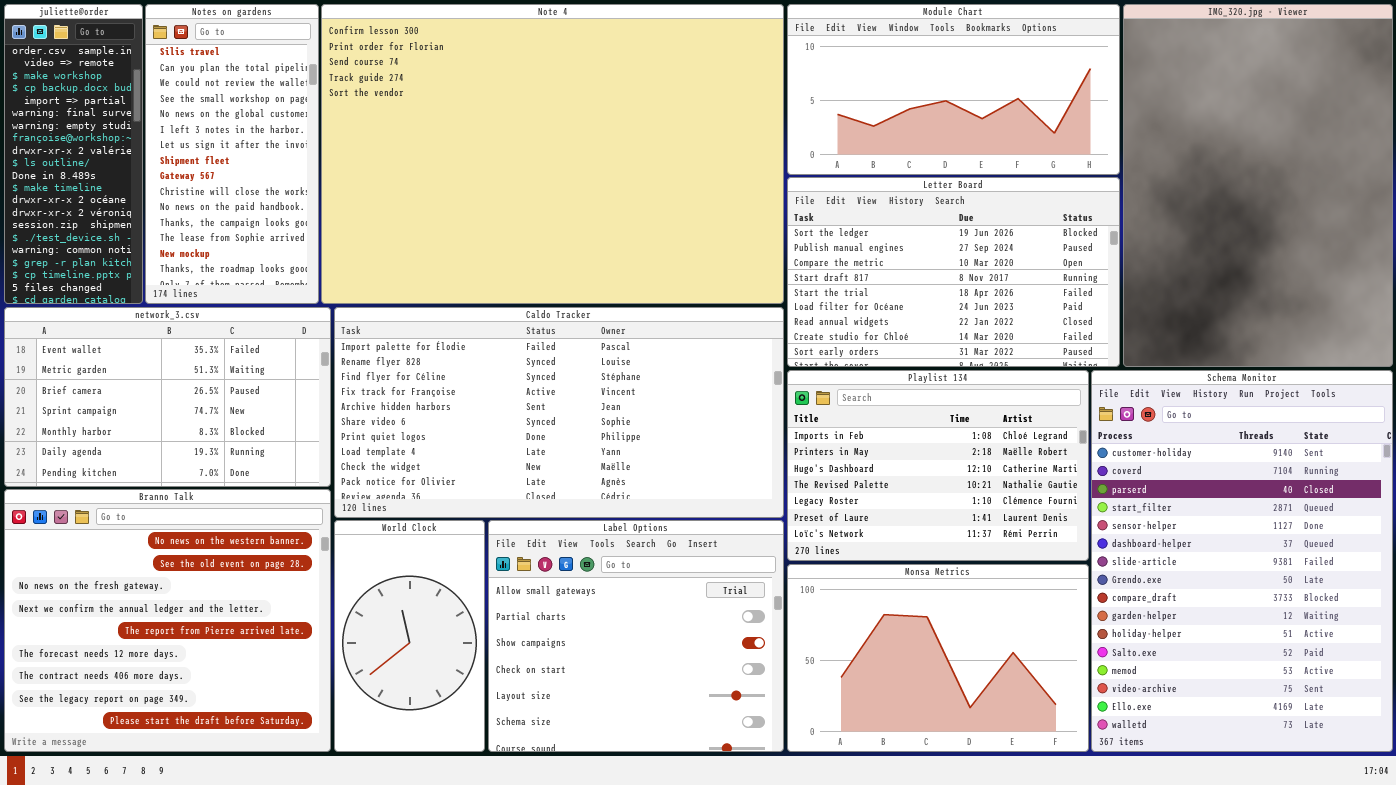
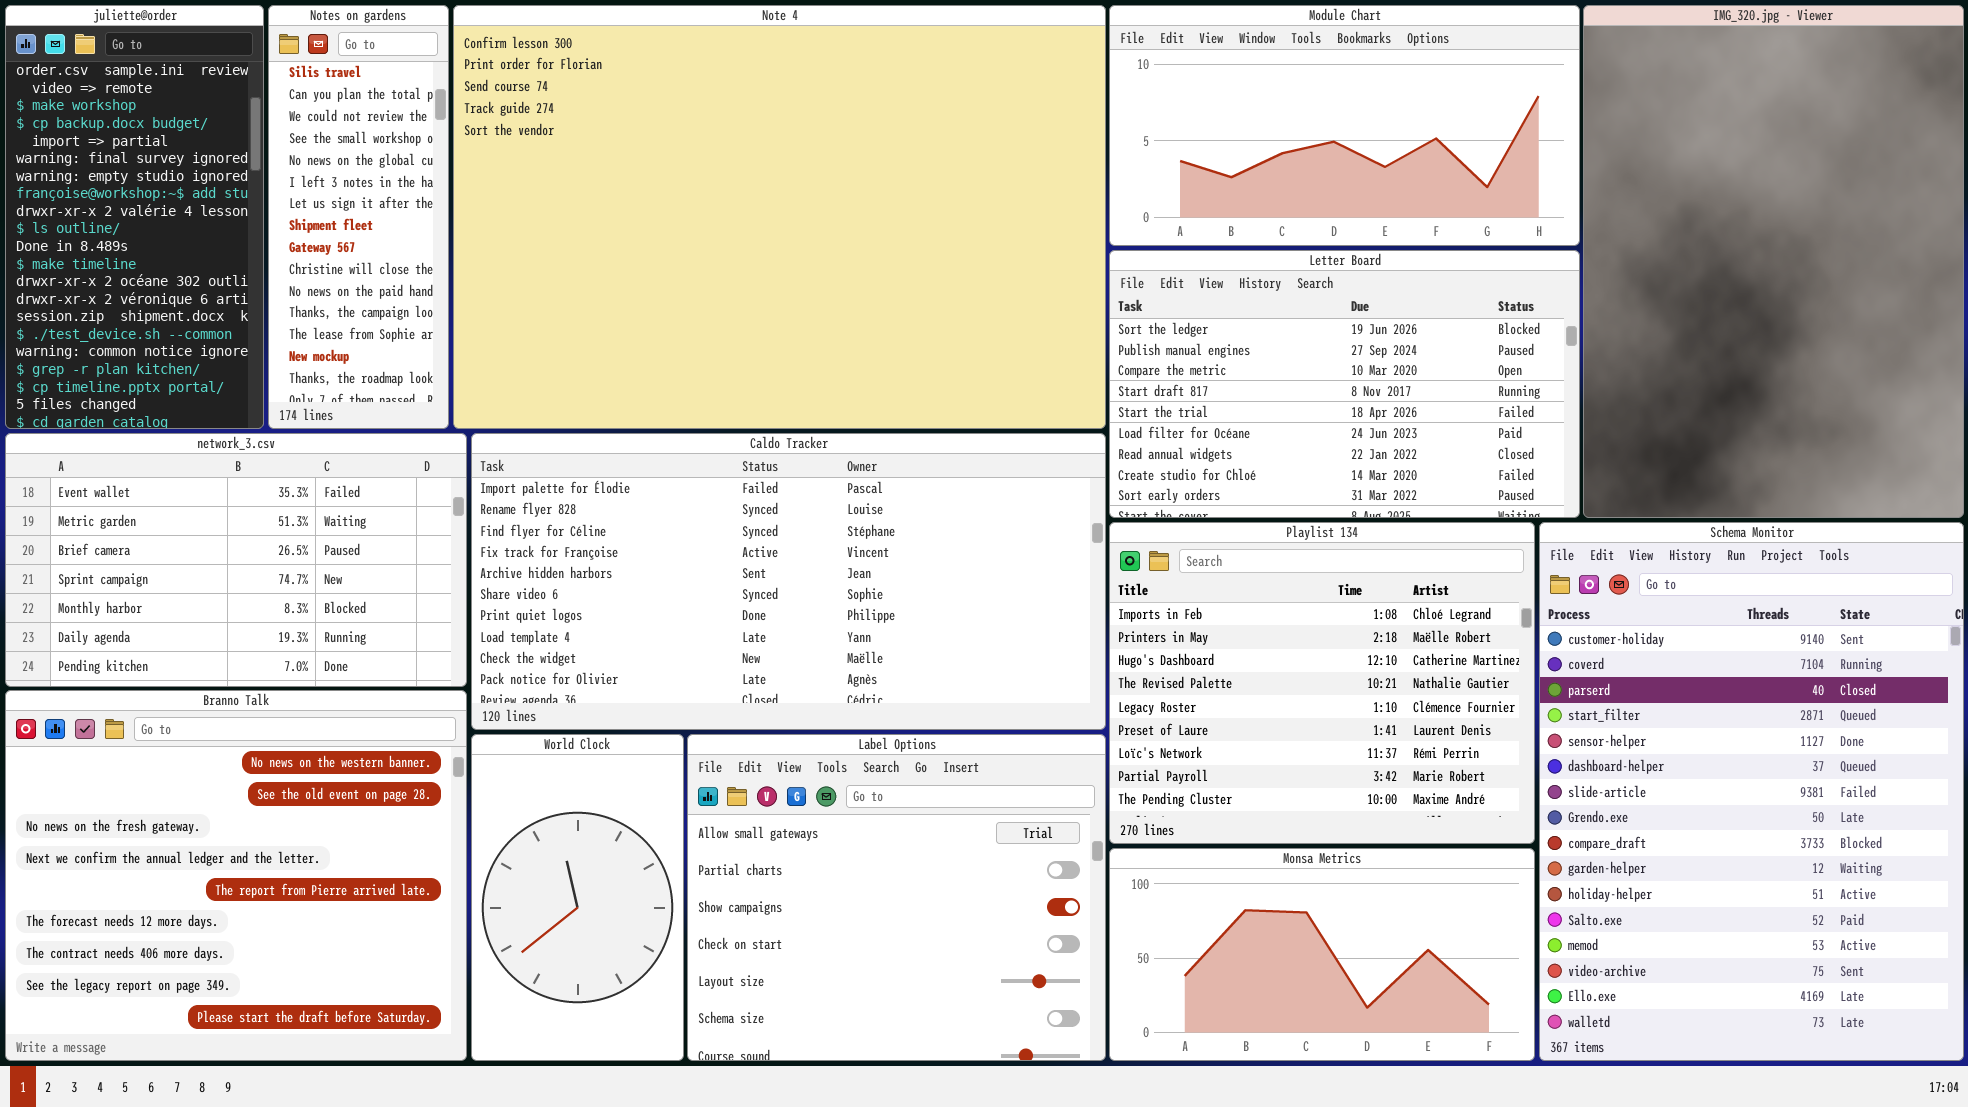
juliette@order: [4,4,143,304] -> [5,5,264,429], resized
Notes on gardens: [145,4,319,304] -> [268,5,449,429], resized
Playlist 134: [787,370,1089,561] -> [1109,522,1535,844], resized
Monsa Metrics: [787,564,1089,752] -> [1109,848,1535,1061], resized

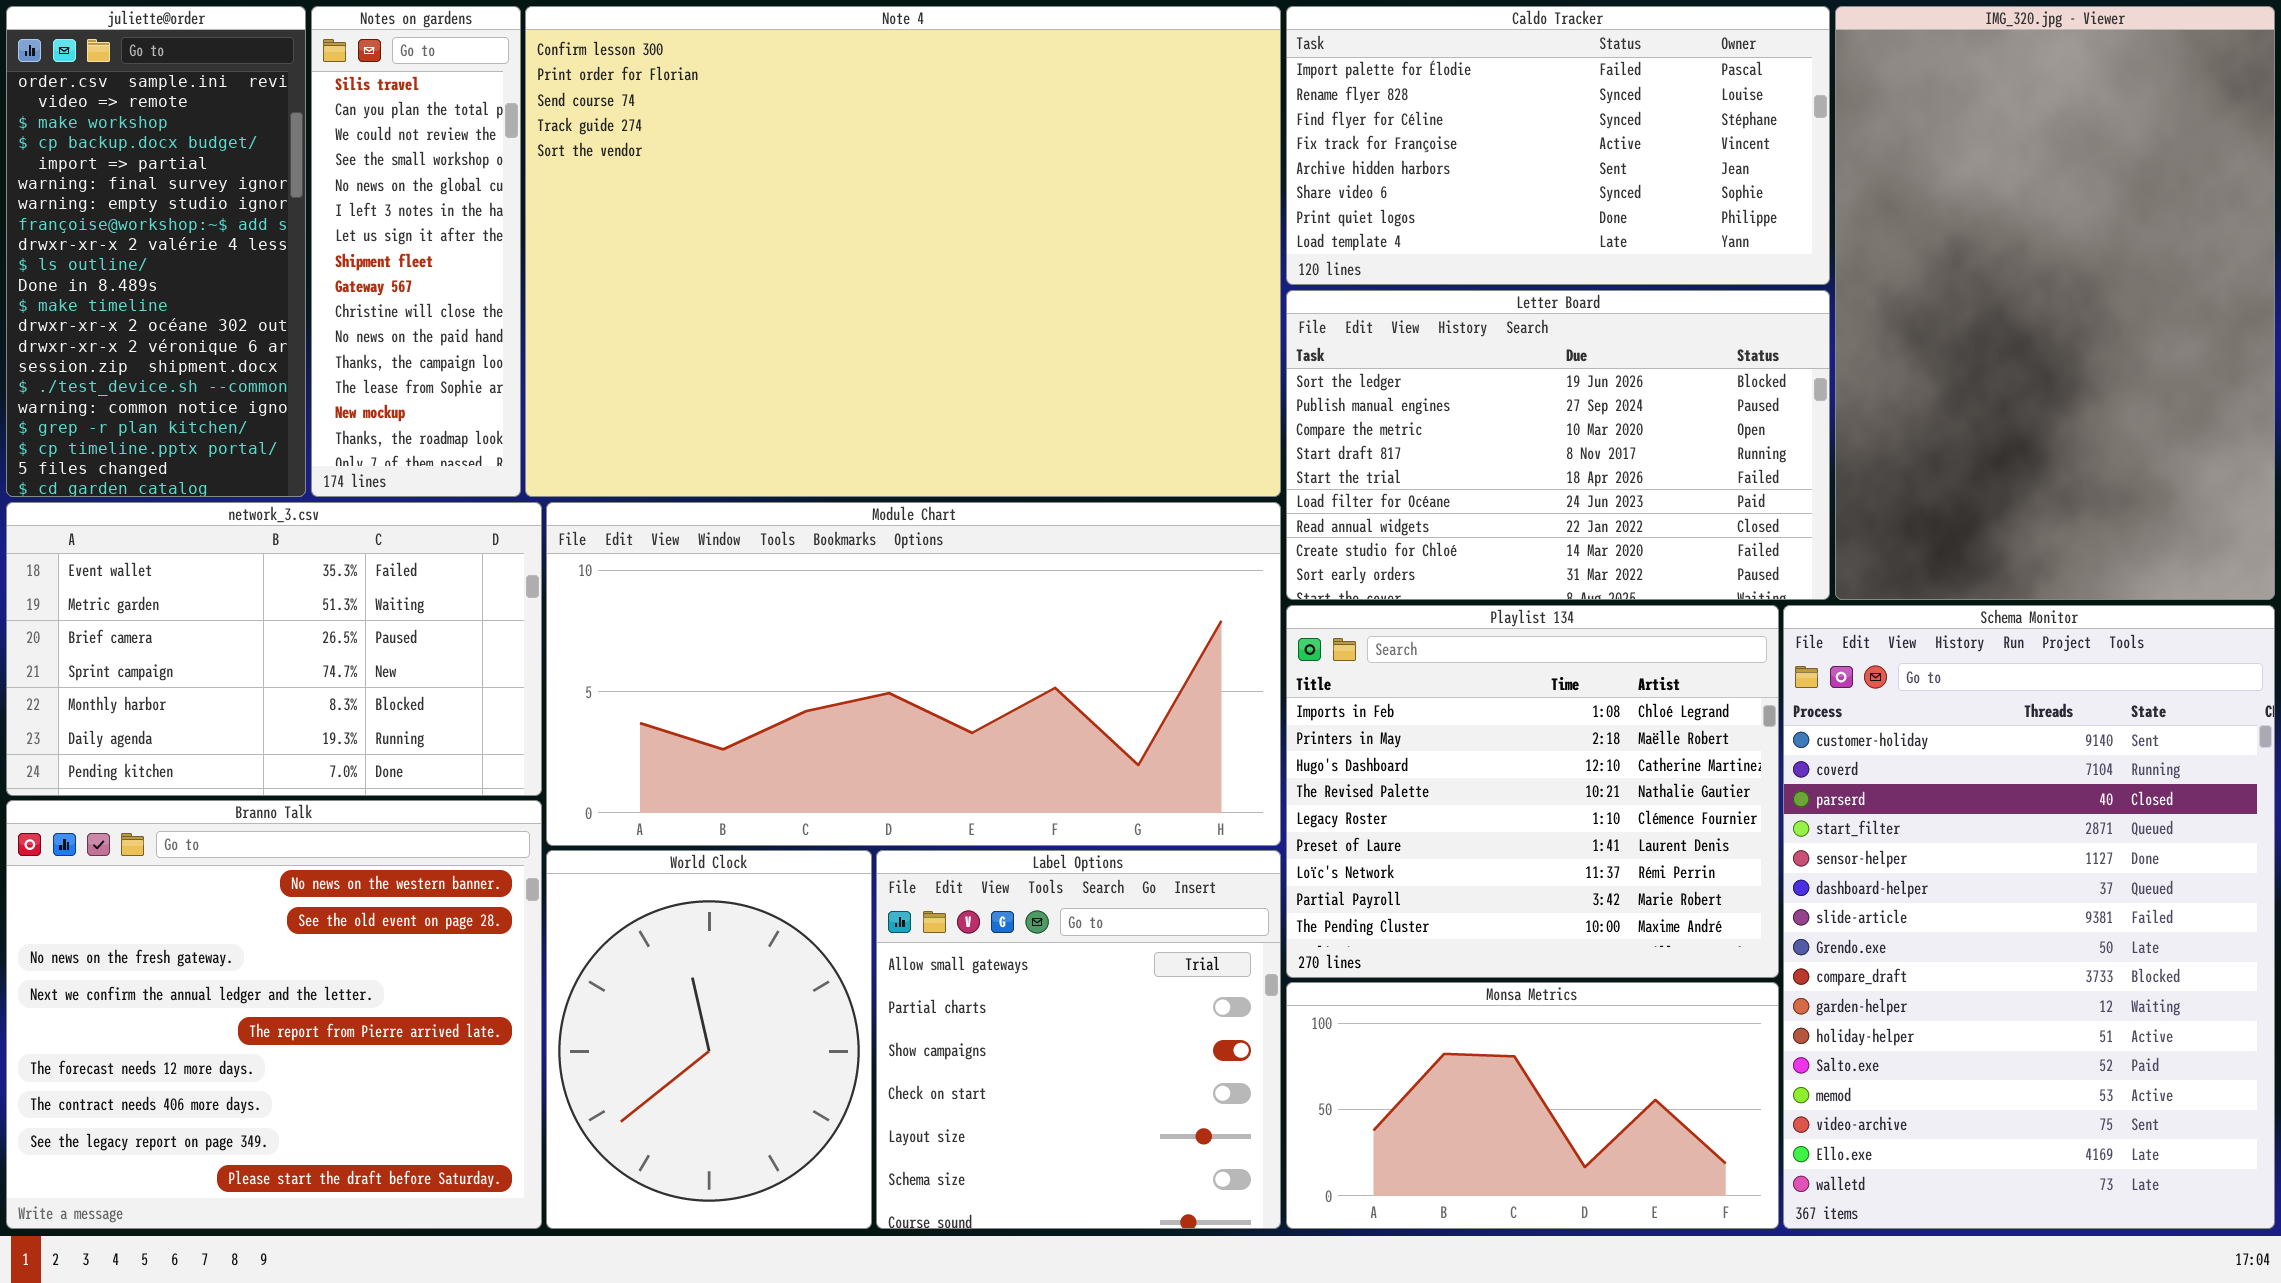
Module Chart: [1109,5,1580,246] -> [546,502,1281,846], moved, resized
Caldo Tracker: [471,433,1106,730] -> [1286,6,1830,285], moved, resized
World Clock: [471,734,684,1061] -> [546,850,872,1229], resized
Label Options: [687,734,1106,1061] -> [876,850,1281,1229], resized

